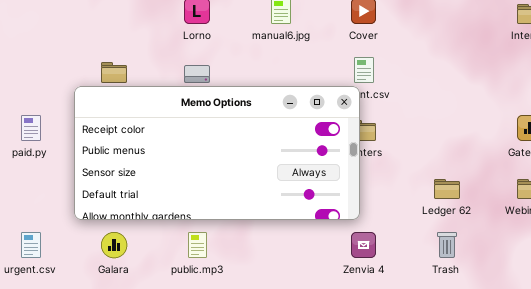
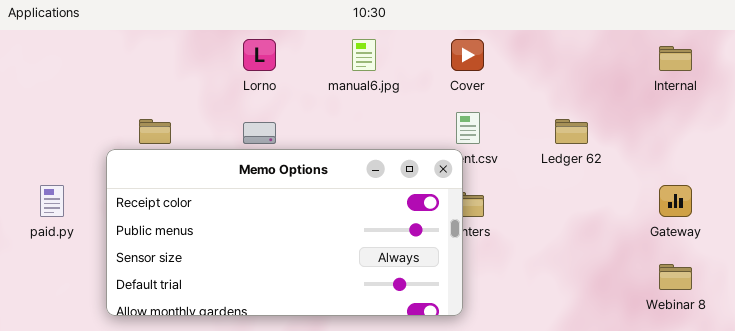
Ledger 62: [434,179,460,199] -> [555,119,588,144], moved

